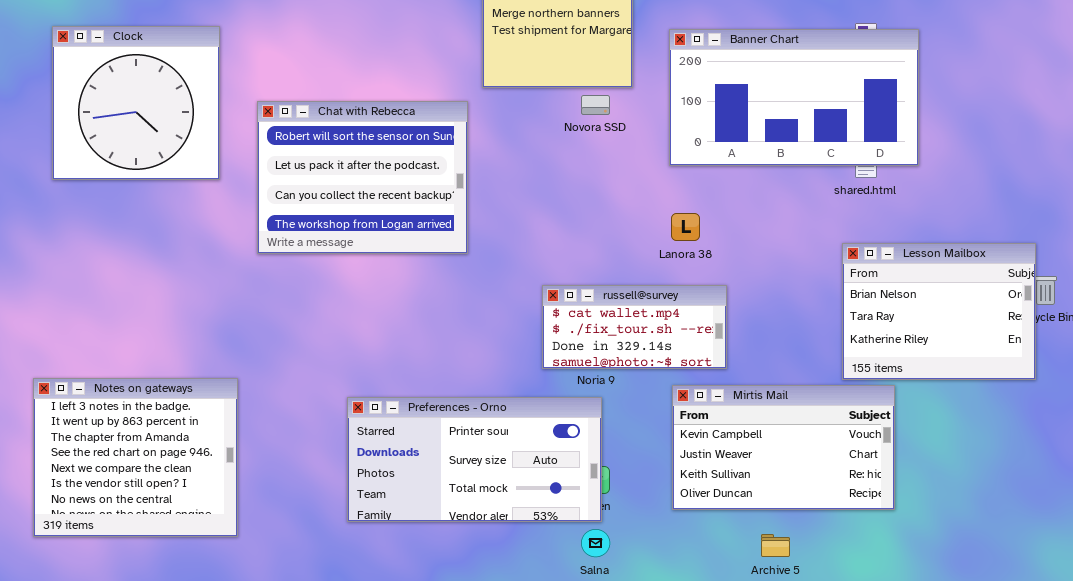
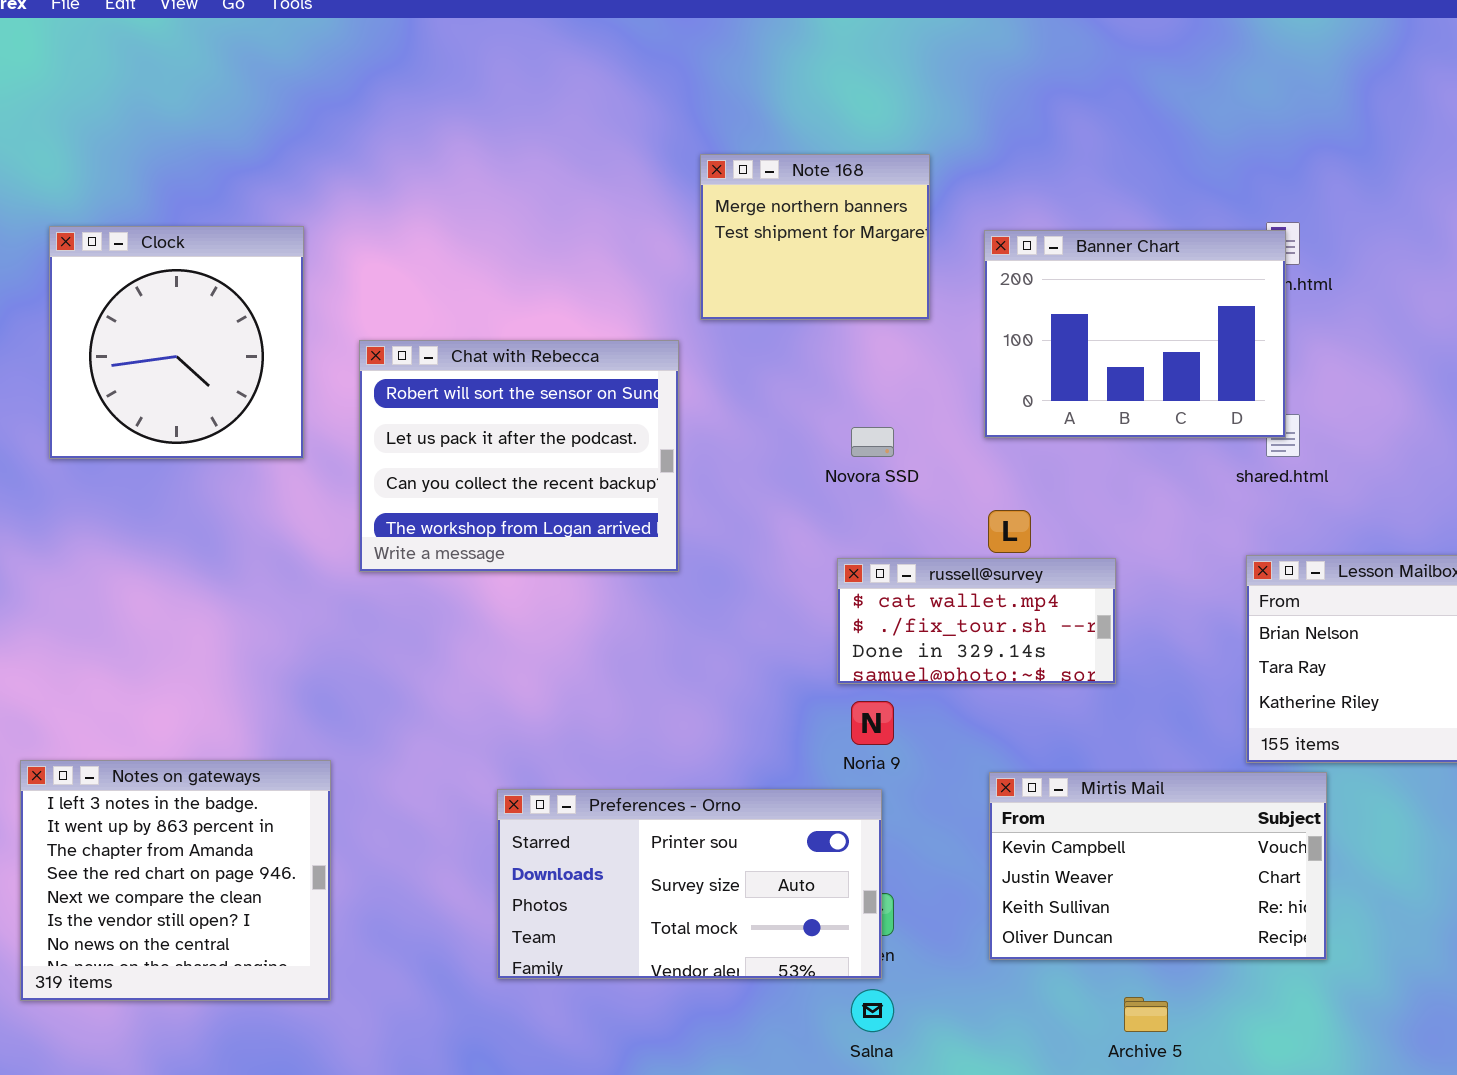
Banner Chart: [669,29,919,166] -> [984,230,1286,438], resized
Novora SSD: [581,95,610,115] -> [851,427,894,457], moved
russell@survey: [542,285,727,369] -> [837,558,1116,684], moved

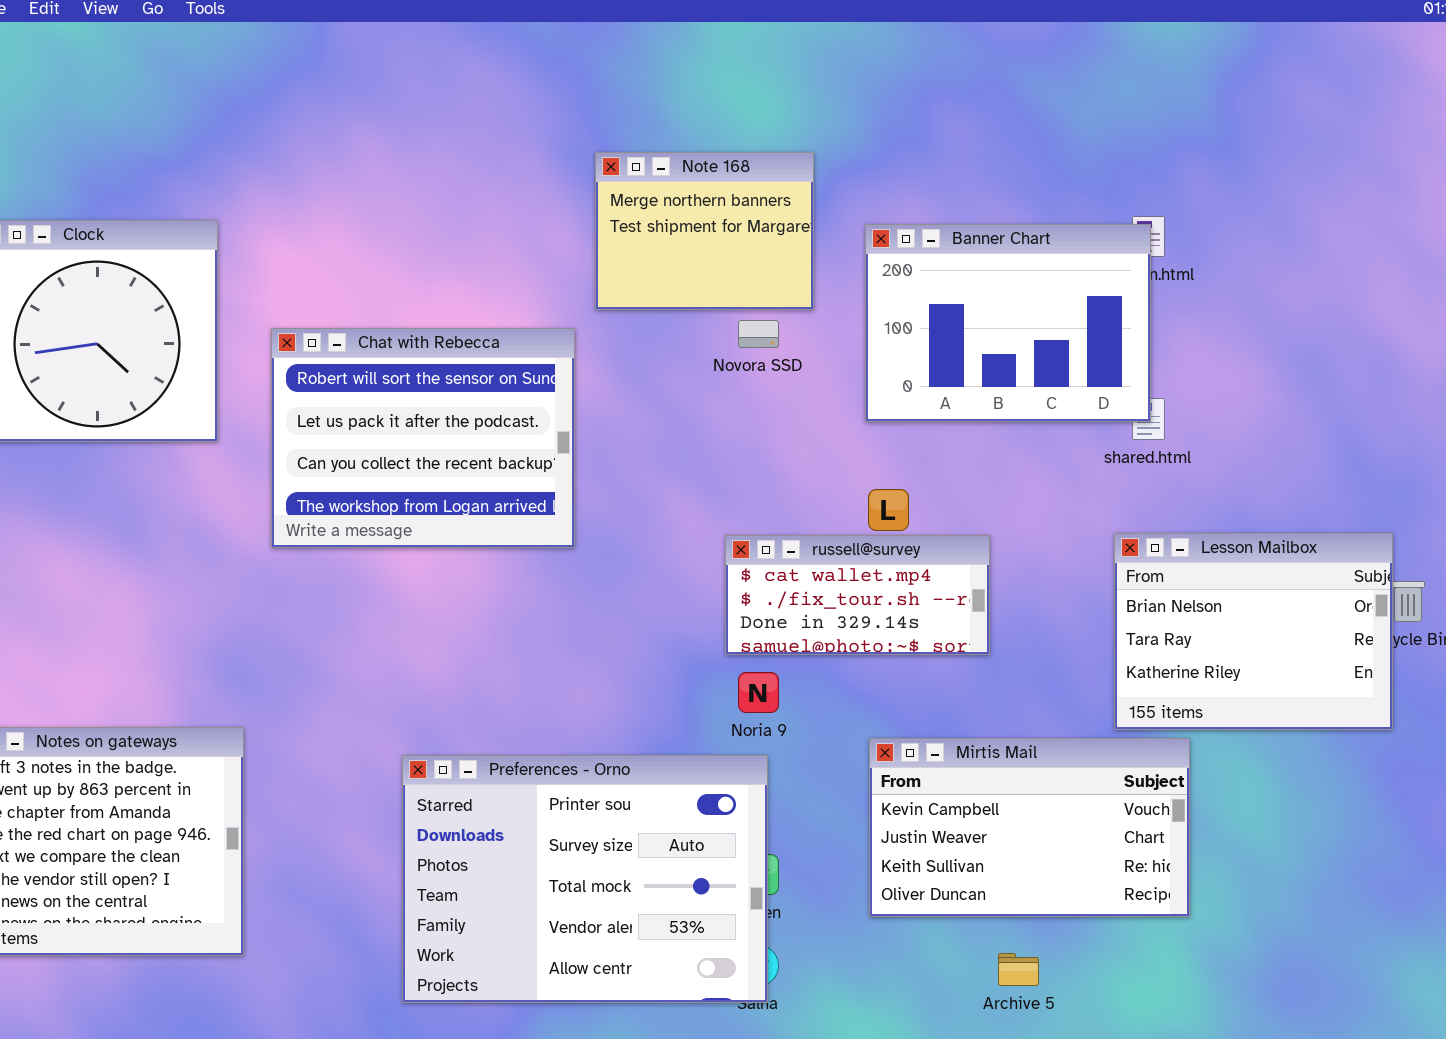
Novora SSD: [851,427,894,457] -> [738,320,779,348], moved
Preferences - Orno: [497,789,882,979] -> [402,755,768,1003], resized

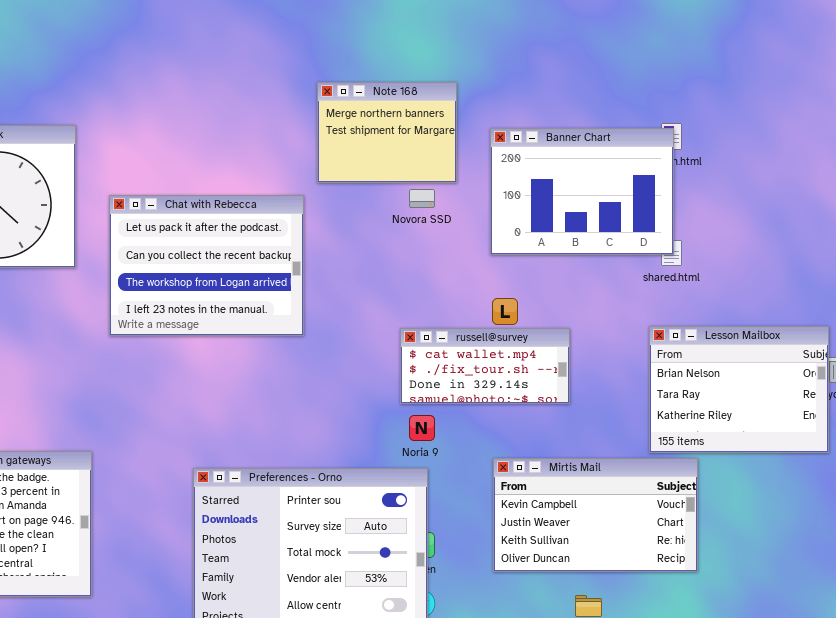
Chat with Rebecca: [271,328,575,548] -> [109,195,304,336], scrolled down 1 row

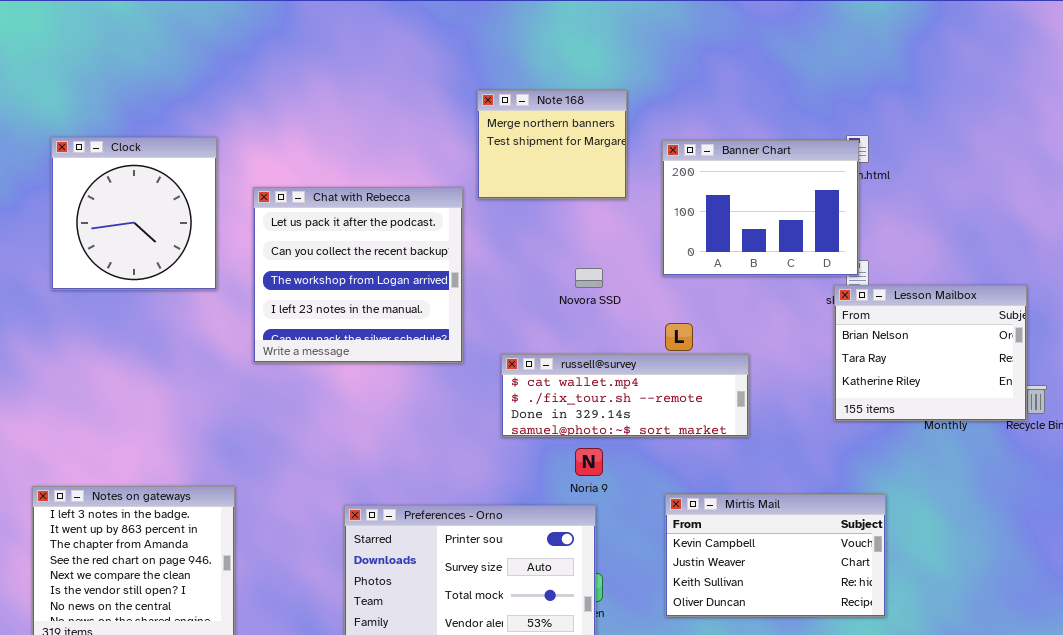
Novora SSD: [409,189,435,208] -> [575,268,603,288], moved
Chat with Rebecca: [109,195,304,336] -> [253,187,463,363], resized
Lesson Mailbox: [649,326,829,453] -> [834,285,1027,421], moved
russell@survey: [400,328,570,404] -> [501,354,749,437], resized

